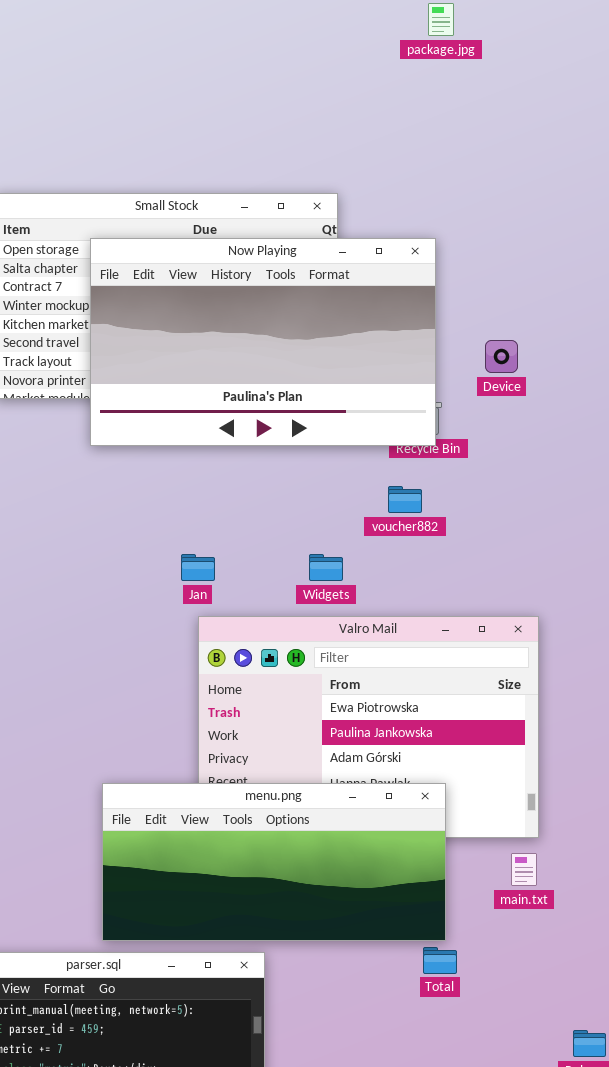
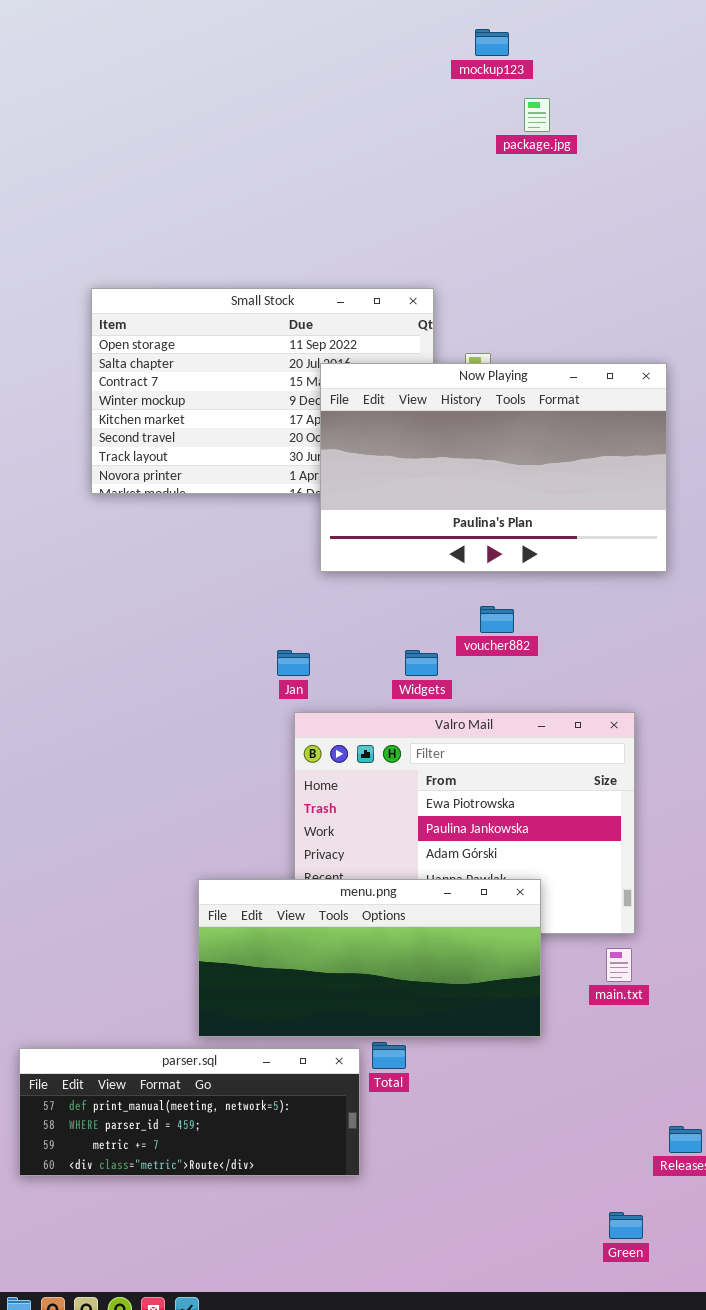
Now Playing: [90,238,436,446] -> [320,363,667,572], moved
voucher882: [388,486,422,513] -> [480,606,514,633], moved
Total: [423,947,457,974] -> [372,1042,406,1069], moved

